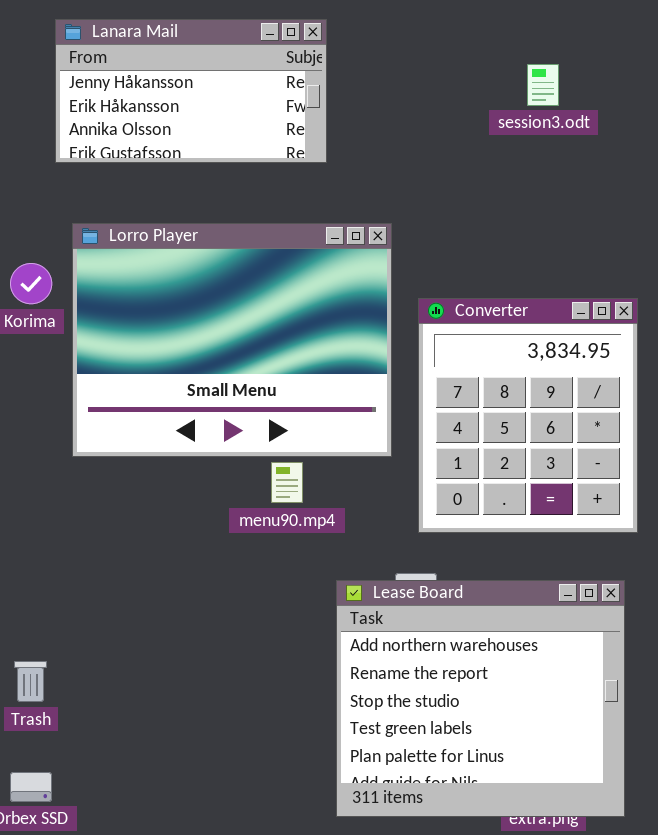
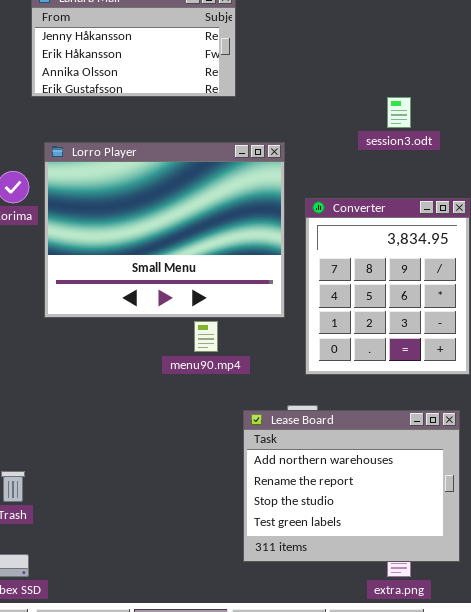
session3.odt: [527,64,559,106] -> [387,97,411,128], moved
Lease Board: [336,580,625,817] -> [243,410,460,562], resized

